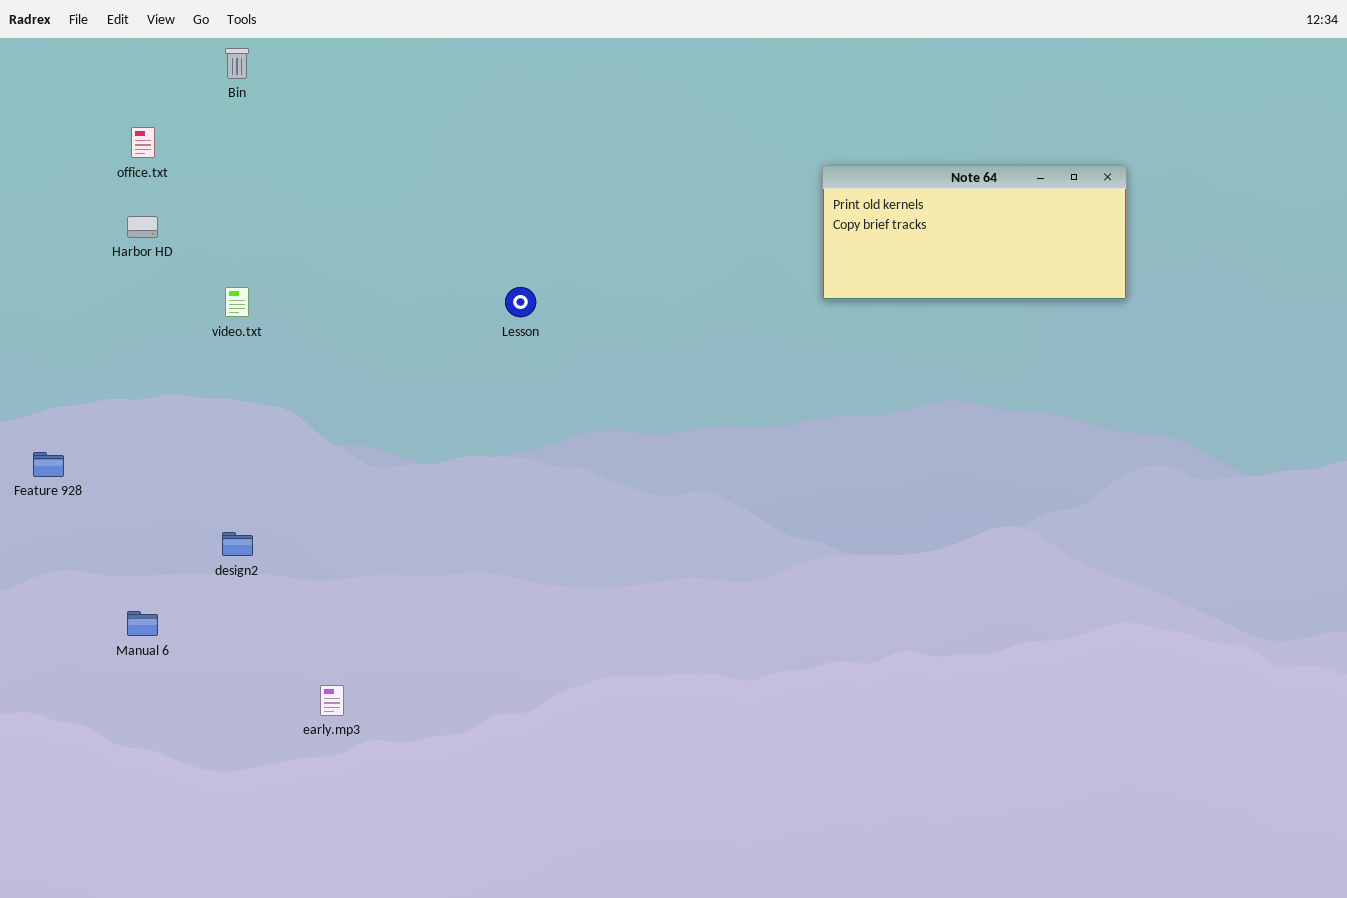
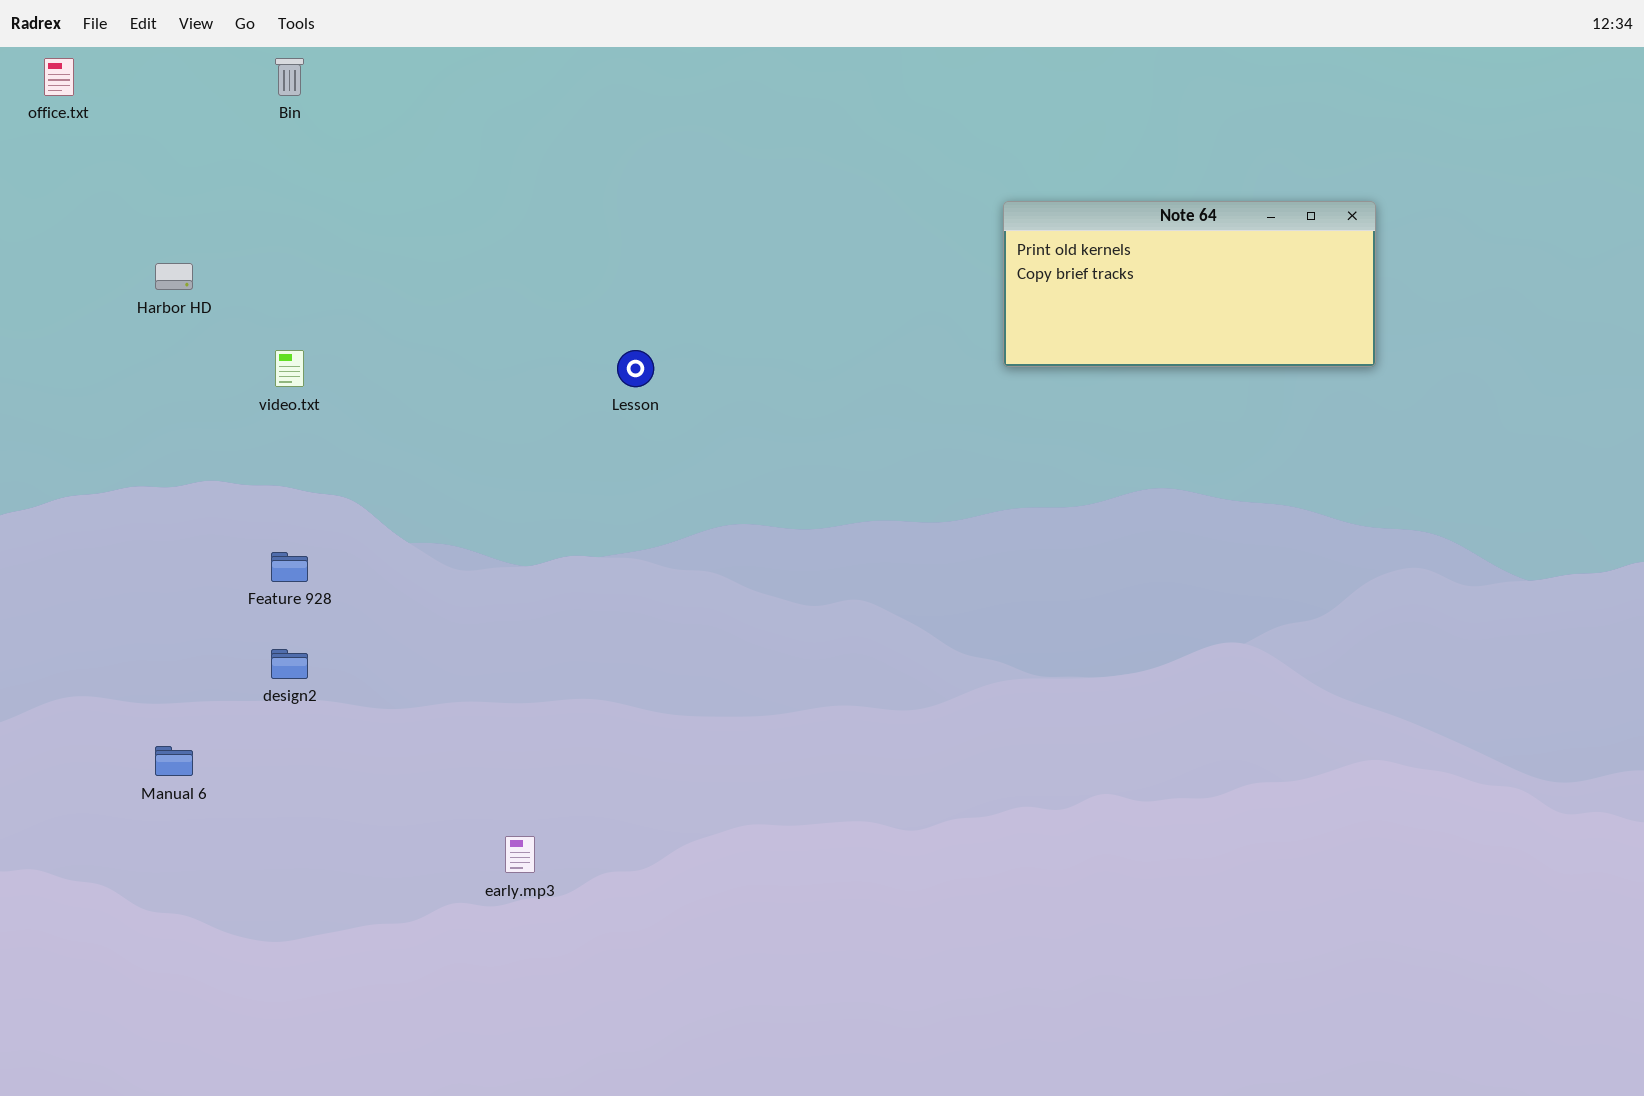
office.txt: [131,127,155,158] -> [44,58,74,96], moved
Feature 928: [33,452,64,477] -> [271,552,308,582], moved
early.mp3: [320,685,344,716] -> [505,836,535,873], moved

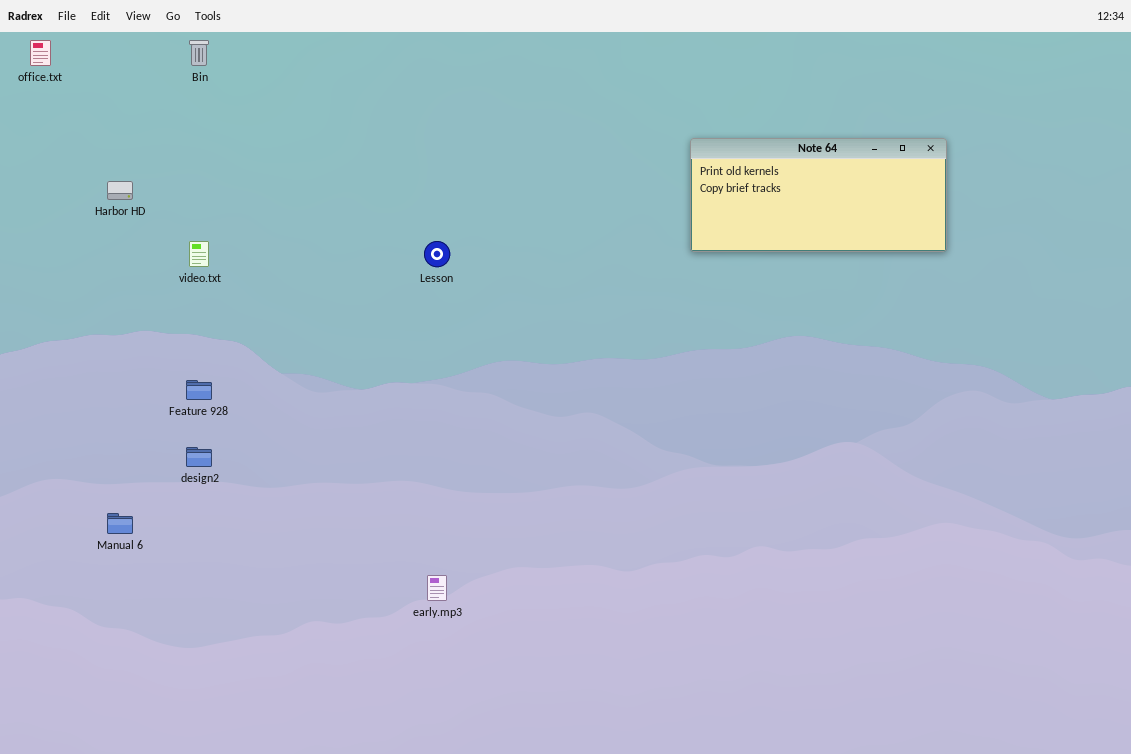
early.mp3: [505,836,535,873] -> [427,575,447,601], moved

